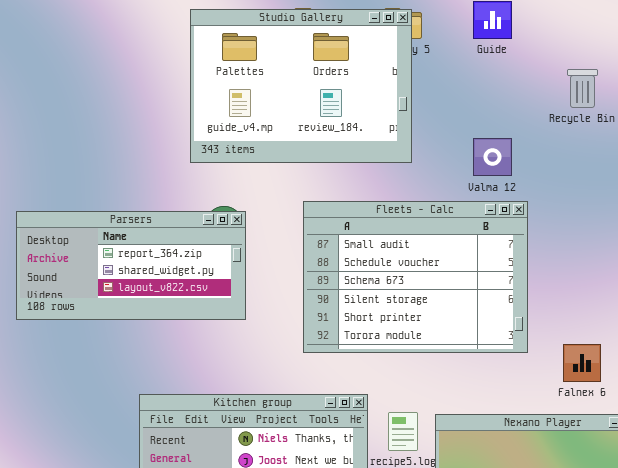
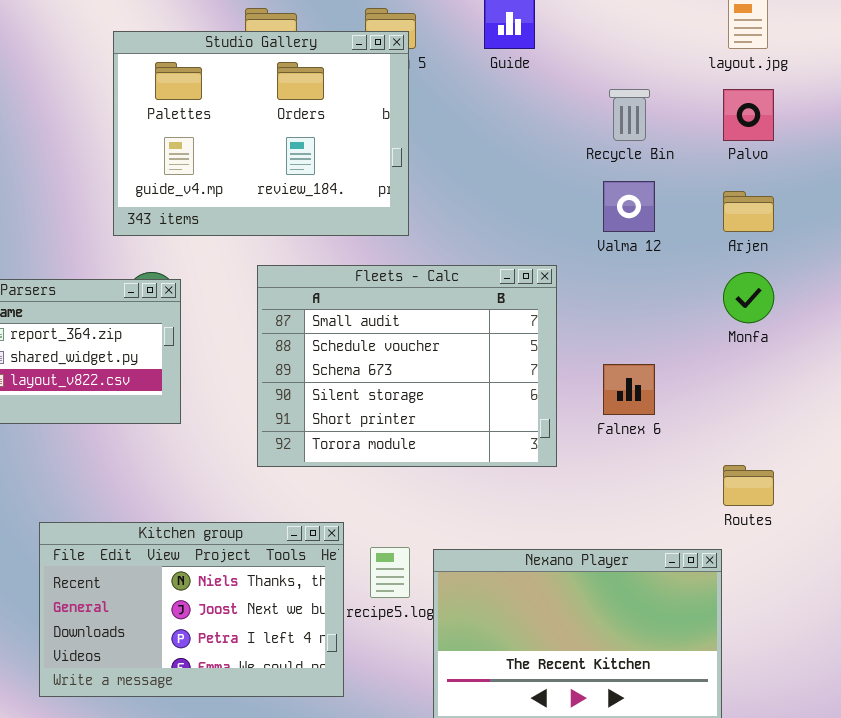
Studio Gallery: [190,9,412,163] -> [113,31,409,236], moved
Valma 12: [473,138,512,176] -> [603,181,655,232], moved
Falnex 6: [563,344,601,382] -> [603,364,655,415], moved

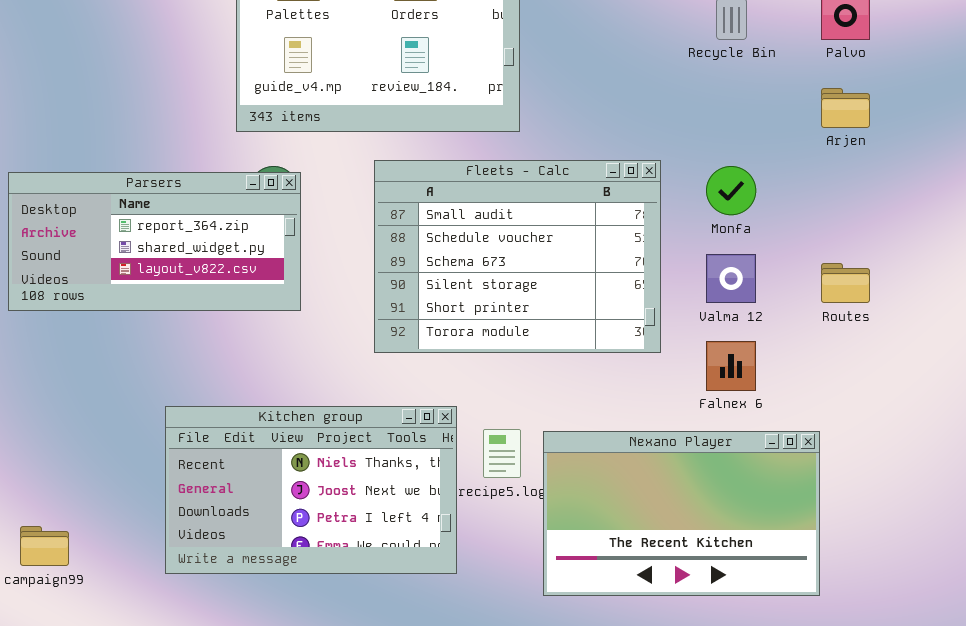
Valma 12: [603,181,655,232] -> [706,254,756,303], moved
Monfa: [723,272,774,323] -> [706,166,756,215], moved
Falnex 6: [603,364,655,415] -> [706,341,756,391], moved
Routes: [723,465,774,506] -> [821,263,870,303], moved

